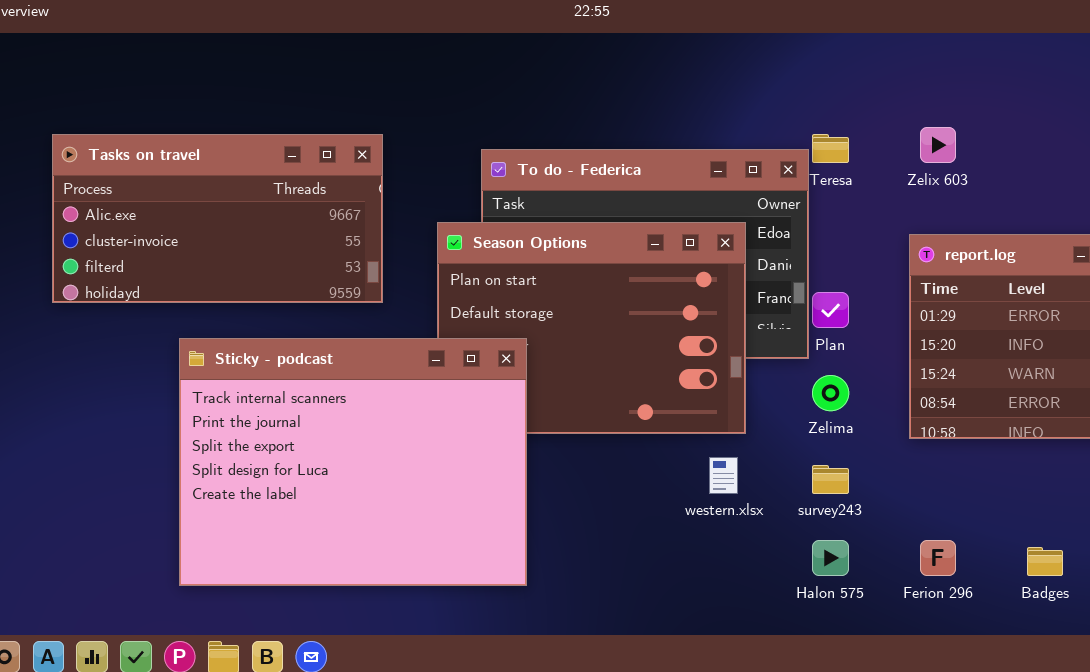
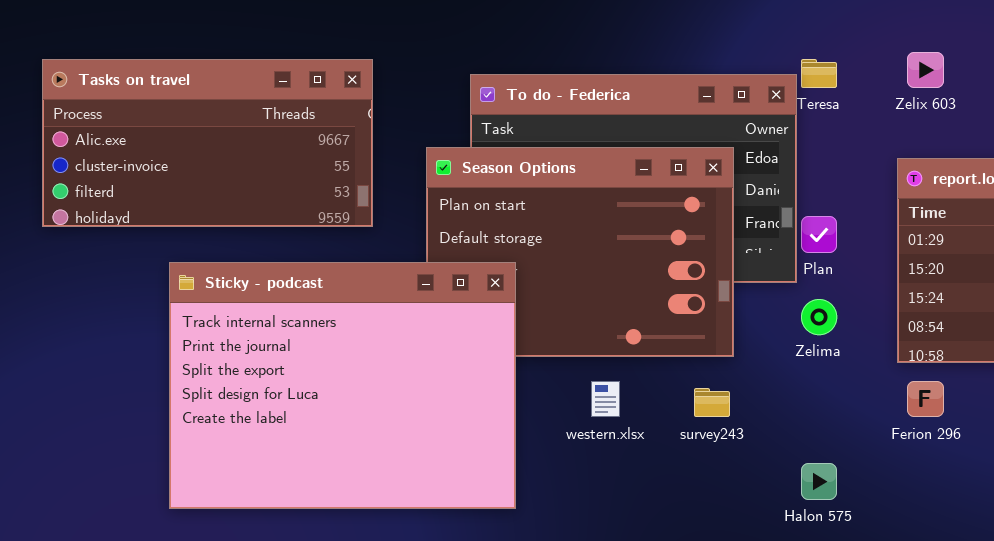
western.xlsx: [709,457,738,494] -> [591,381,620,417], moved
survey243: [812,465,849,494] -> [694,388,730,417], moved
Ferion 296: [920,540,956,576] -> [907,381,944,417], moved

